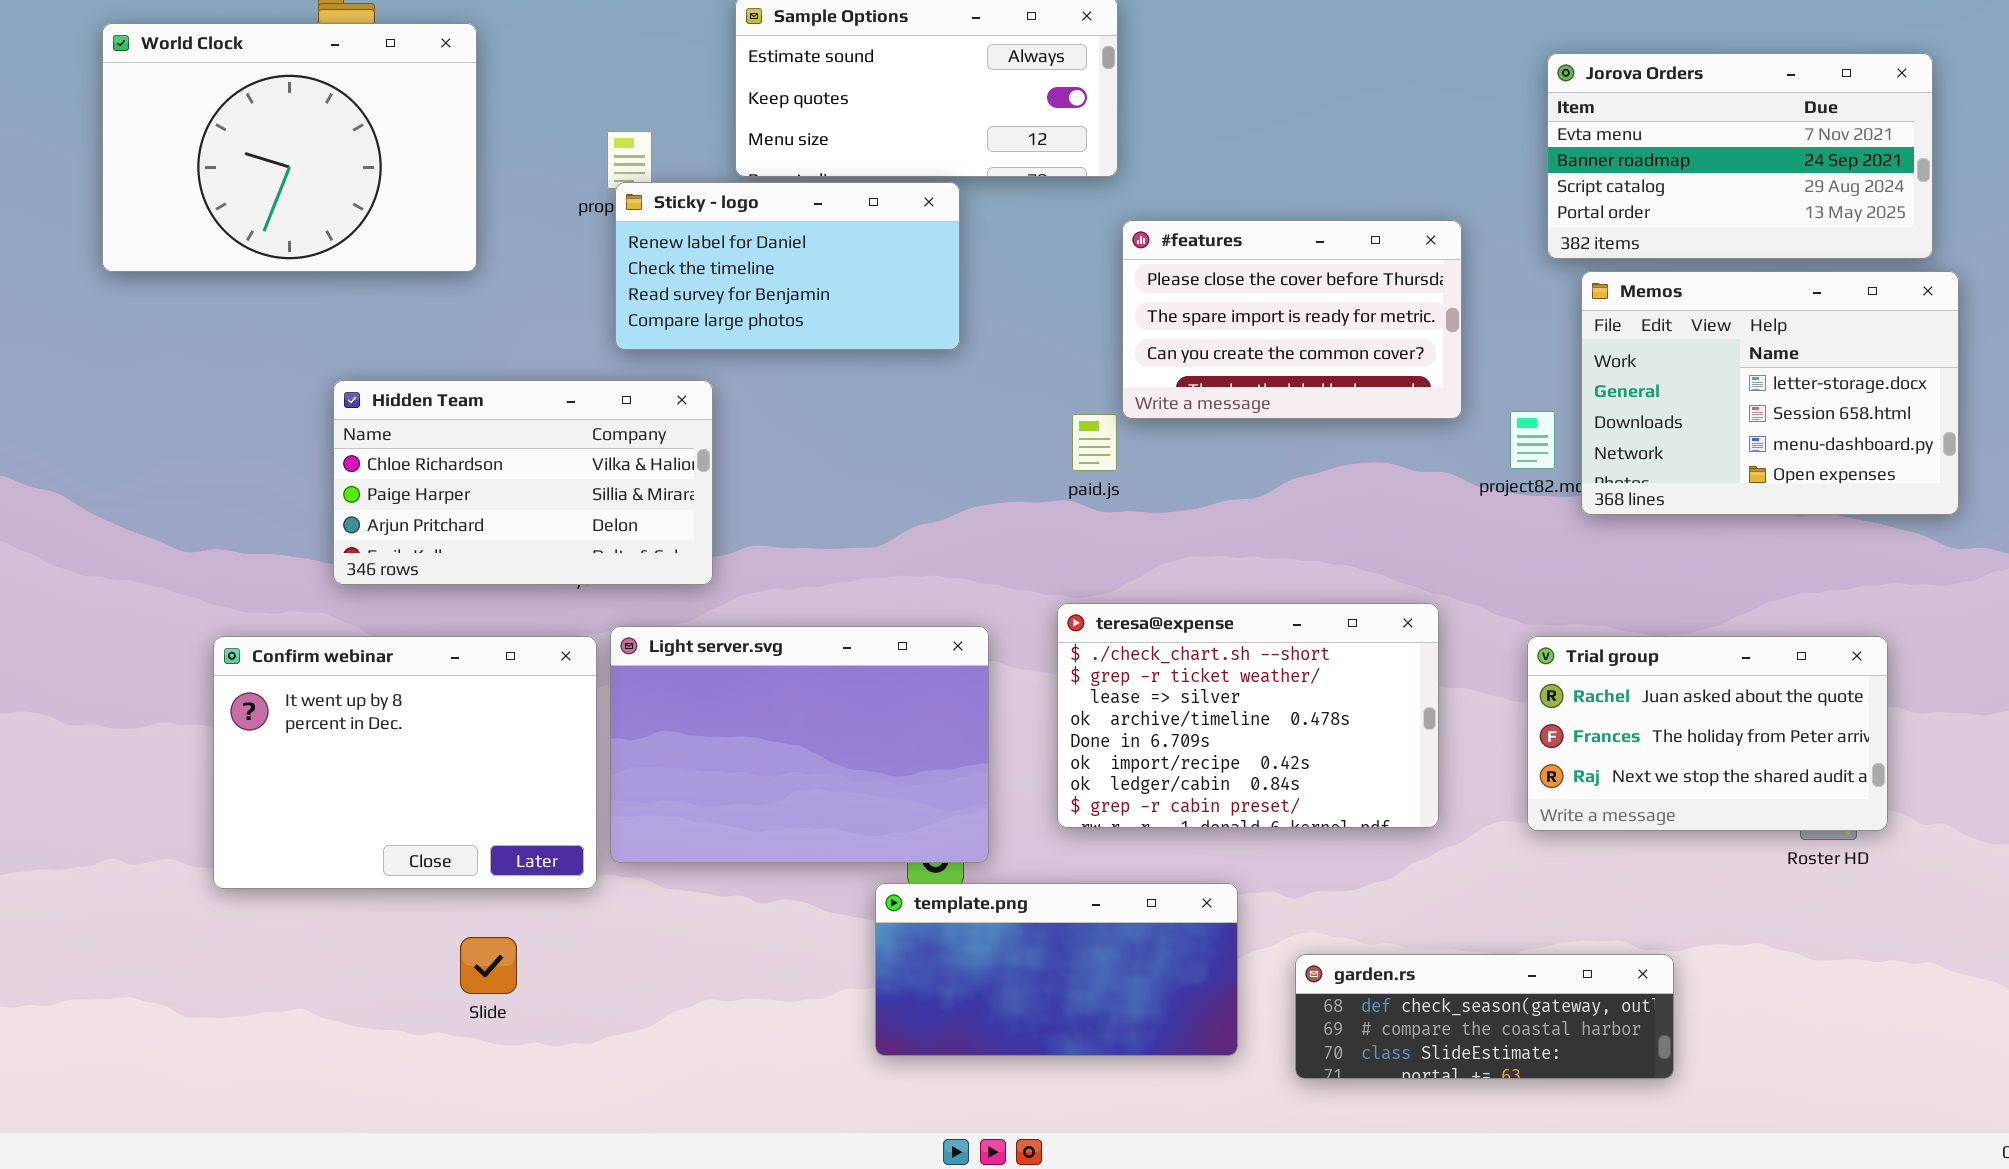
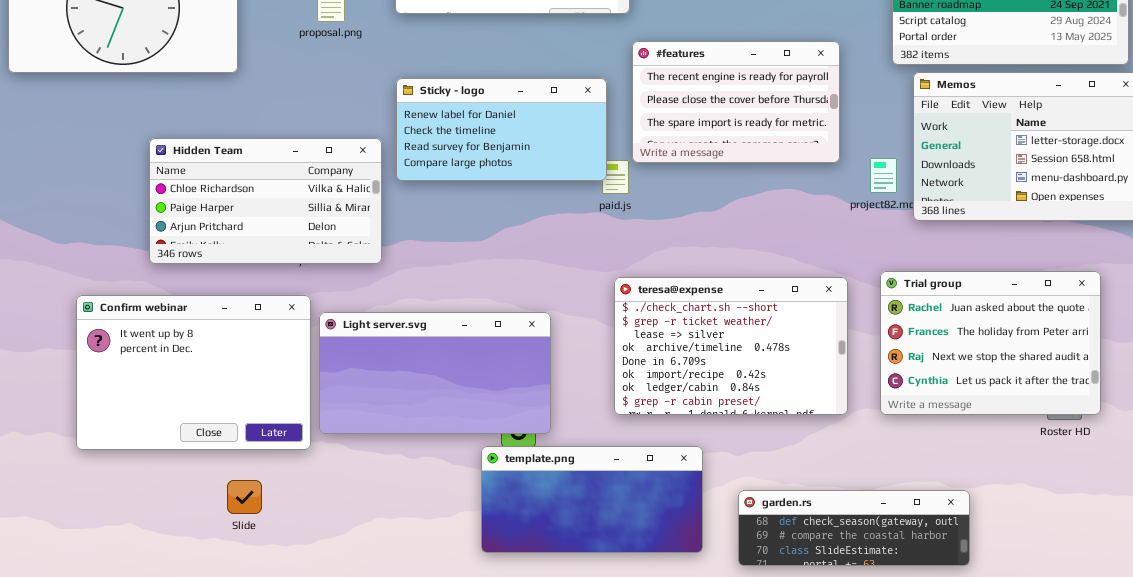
Sticky - logo: [615,182,960,350] -> [396,78,607,181], moved
#features: [1122,220,1462,419] -> [632,41,840,163], scrolled up 1 row
teresa@expense: [1057,603,1439,828] -> [614,277,848,415], moved
Light server.svg: [610,626,989,863] -> [319,312,551,434], resized
Trial group: [1527,636,1888,831] -> [880,271,1101,415], resized

